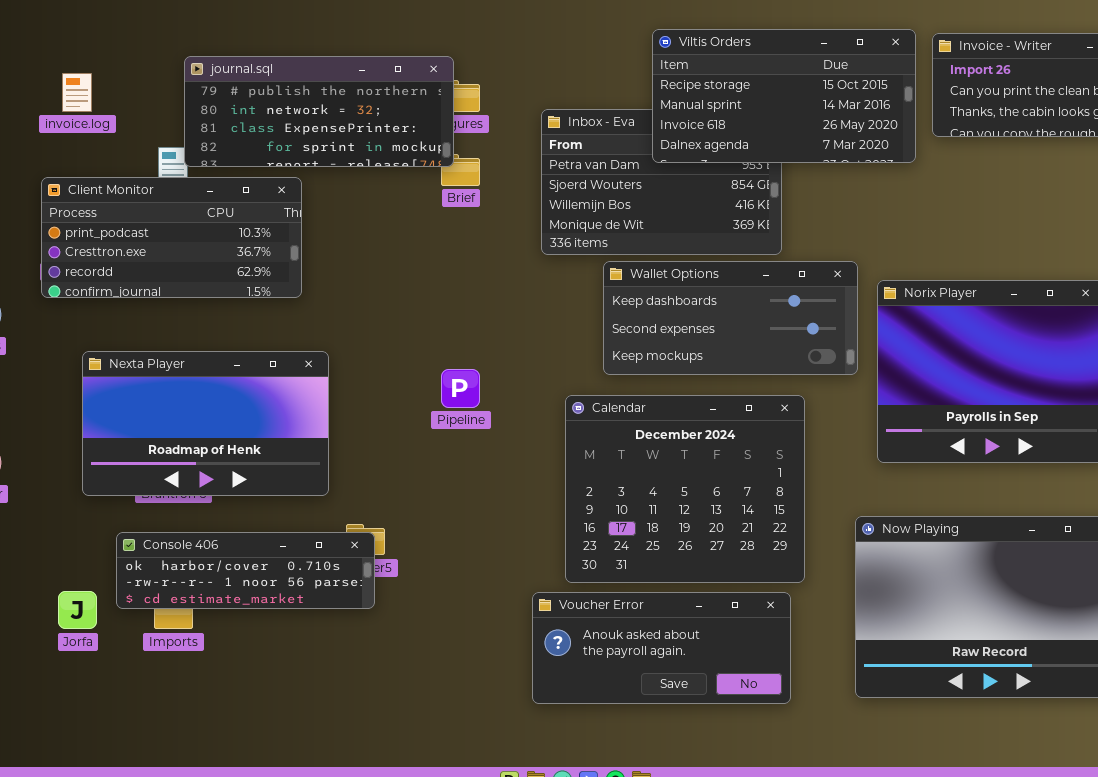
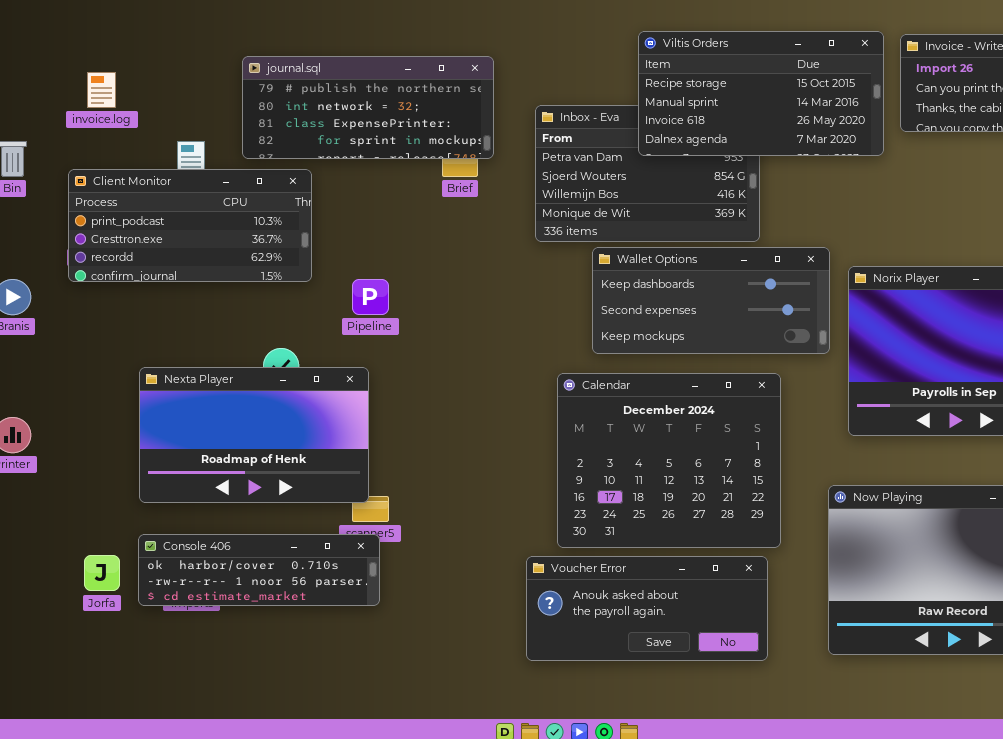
journal.sql: [184,56,454,167] -> [242,56,494,159], moved
Nexta Player: [82,351,329,496] -> [139,367,369,503], moved
Pipeline: [441,369,480,408] -> [352,279,389,315], moved
Console 406: [116,532,375,609] -> [138,534,380,606], moved

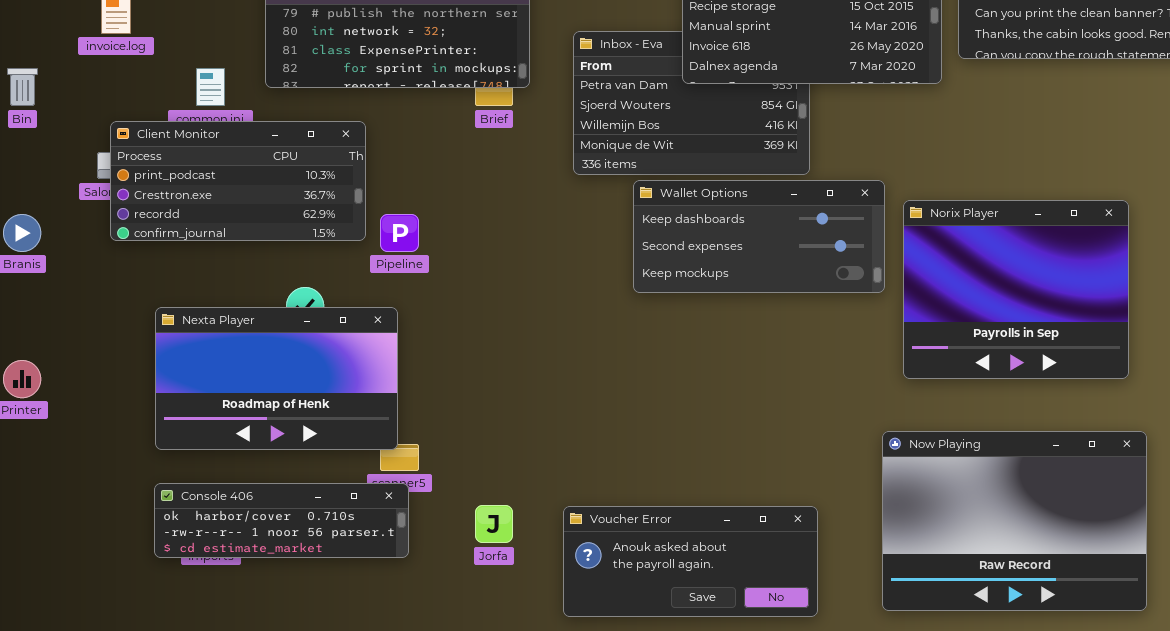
Client Monitor: [68,169,312,282] -> [110,121,366,241], moved
Calendar: [557,373,781,548] -> none, closed
Jorfa: [84,555,120,591] -> [475,505,513,543], moved

